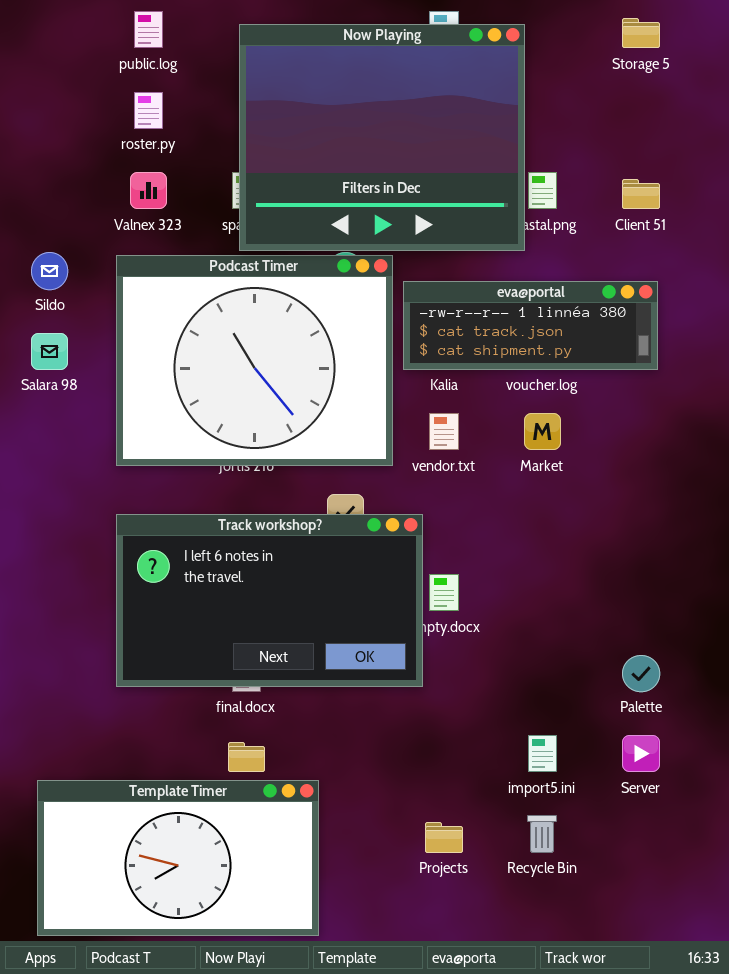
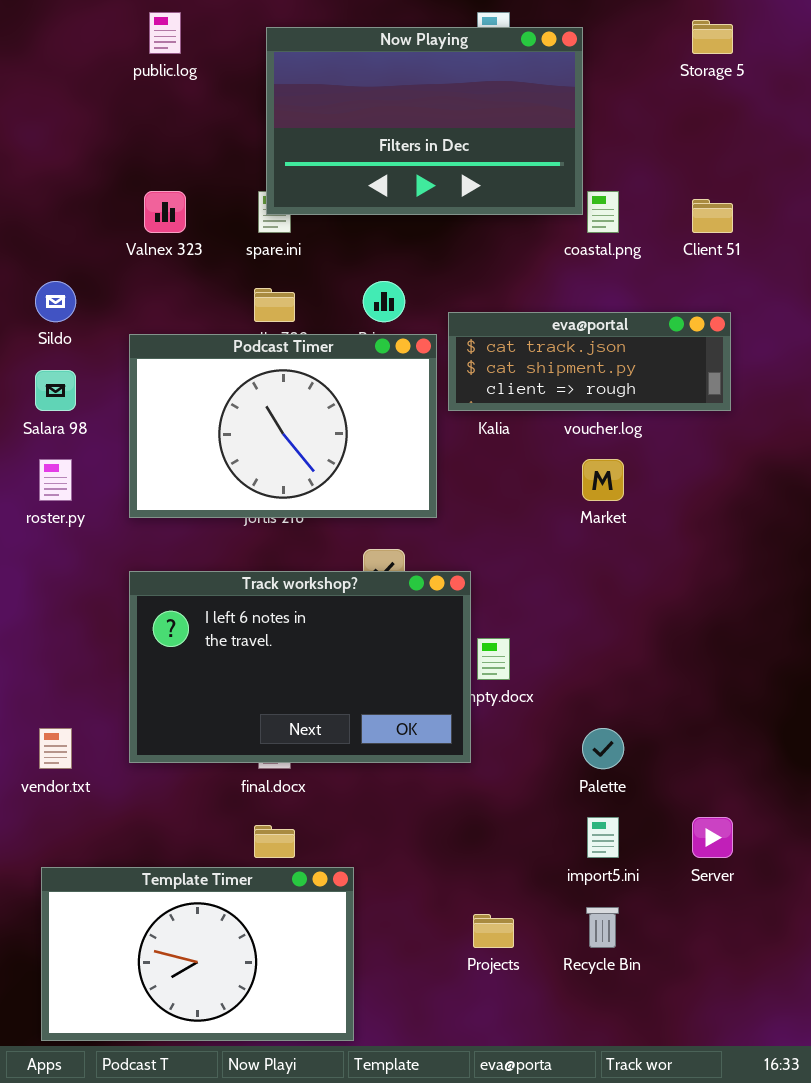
Now Playing: [239,24,525,251] -> [266,27,583,215], resized
roster.py: [134,92,163,129] -> [39,459,72,501], moved
Podcast Timer: [116,255,393,466] -> [129,334,437,518], resized
eva@portal: [403,281,658,370] -> [448,312,731,411], scrolled down 1 row
vendor.txt: [429,413,459,450] -> [39,728,72,769], moved
Palette: [622,655,660,692] -> [582,728,624,769], moved

